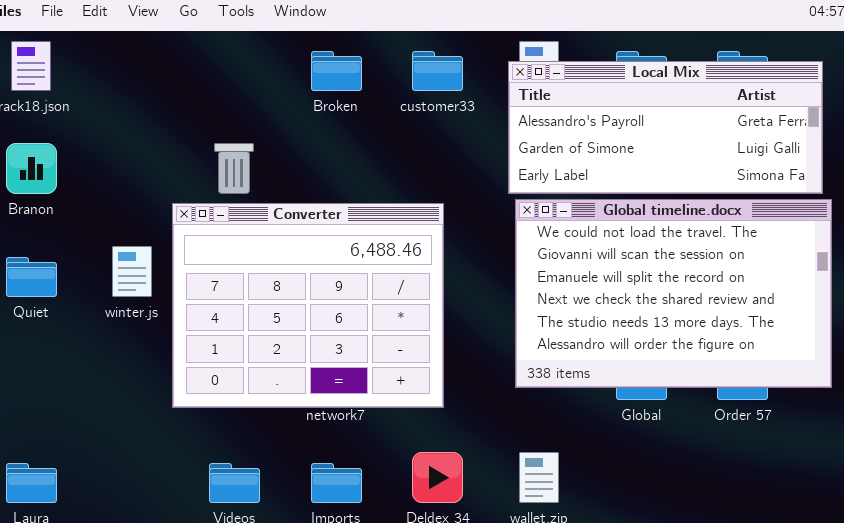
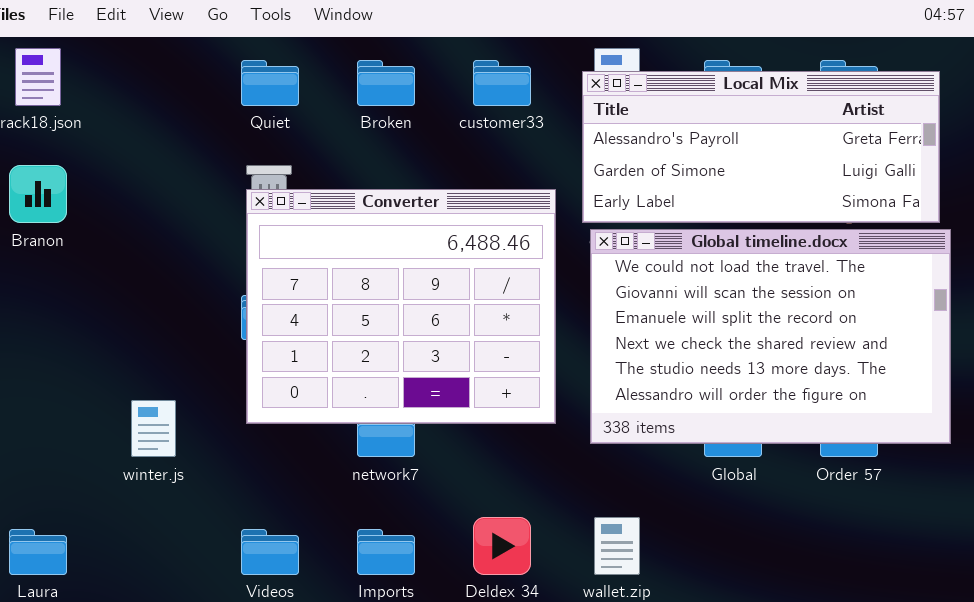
Converter: [172,203,444,408] -> [246,189,556,424], moved
winter.js: [112,246,152,297] -> [131,400,176,457], moved
Quiet: [6,257,57,297] -> [241,60,299,106], moved

